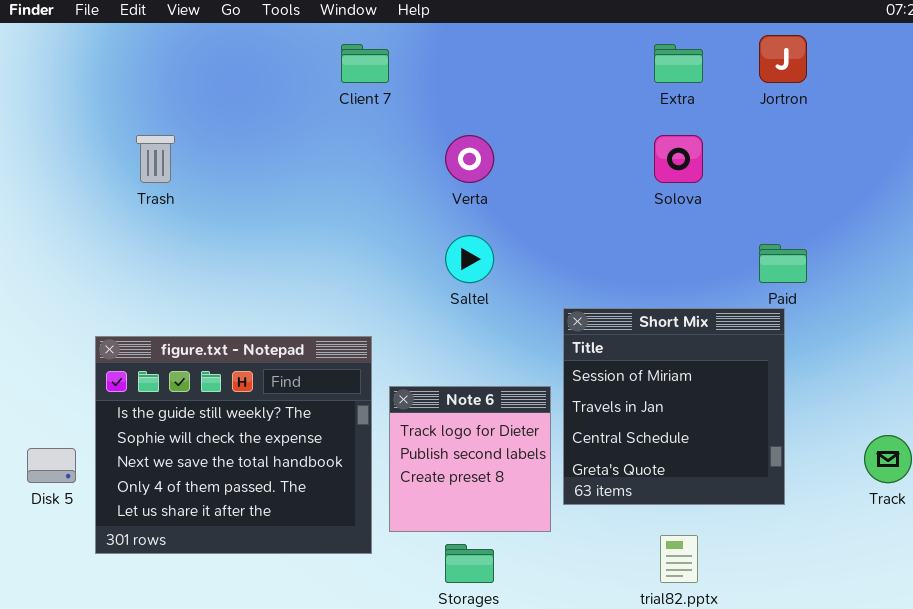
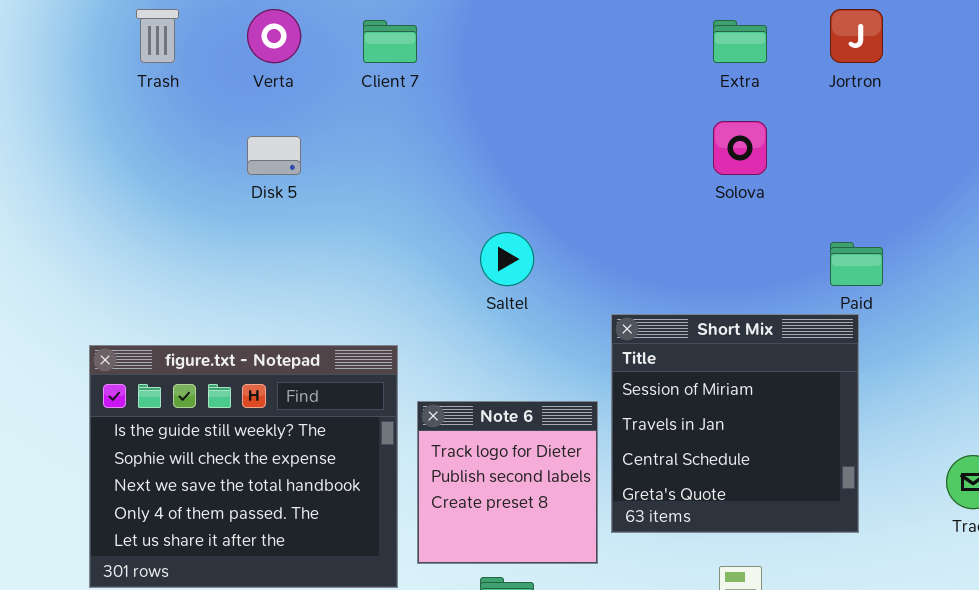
Trash: [136,135,175,183] -> [136,9,179,63], moved
Verta: [445,135,494,183] -> [247,9,301,63], moved
Disk 5: [27,448,76,483] -> [247,136,301,175], moved

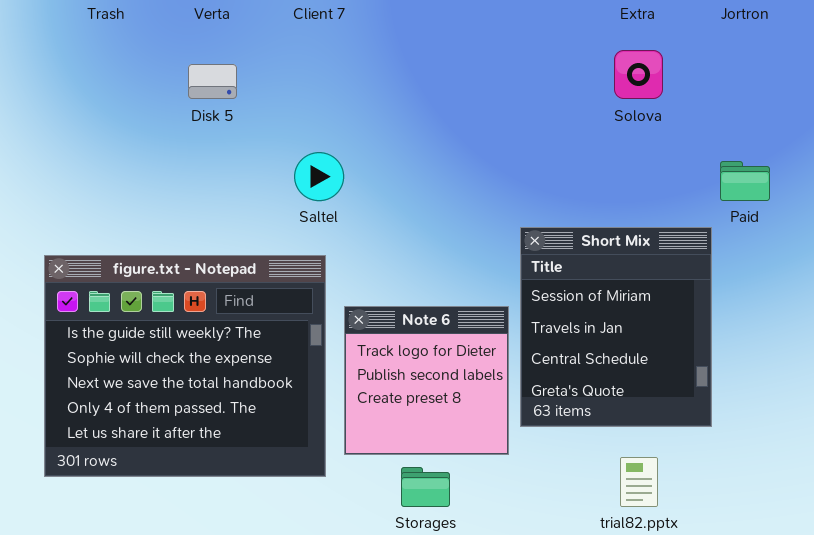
Saltel: [480,232,534,286] -> [294,152,344,201], moved
Short Mix: [611,314,859,533] -> [520,227,712,427], resized

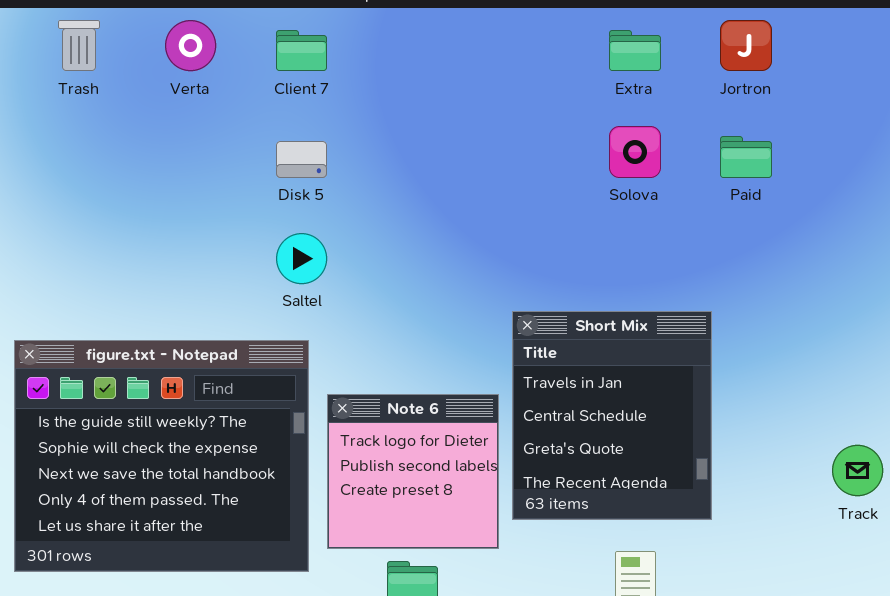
Disk 5: [188,64,237,99] -> [276,141,327,178], moved
Paid: [720,161,770,201] -> [720,136,772,178], moved
Short Mix: [520,227,712,427] -> [512,311,712,520], scrolled down 1 row

